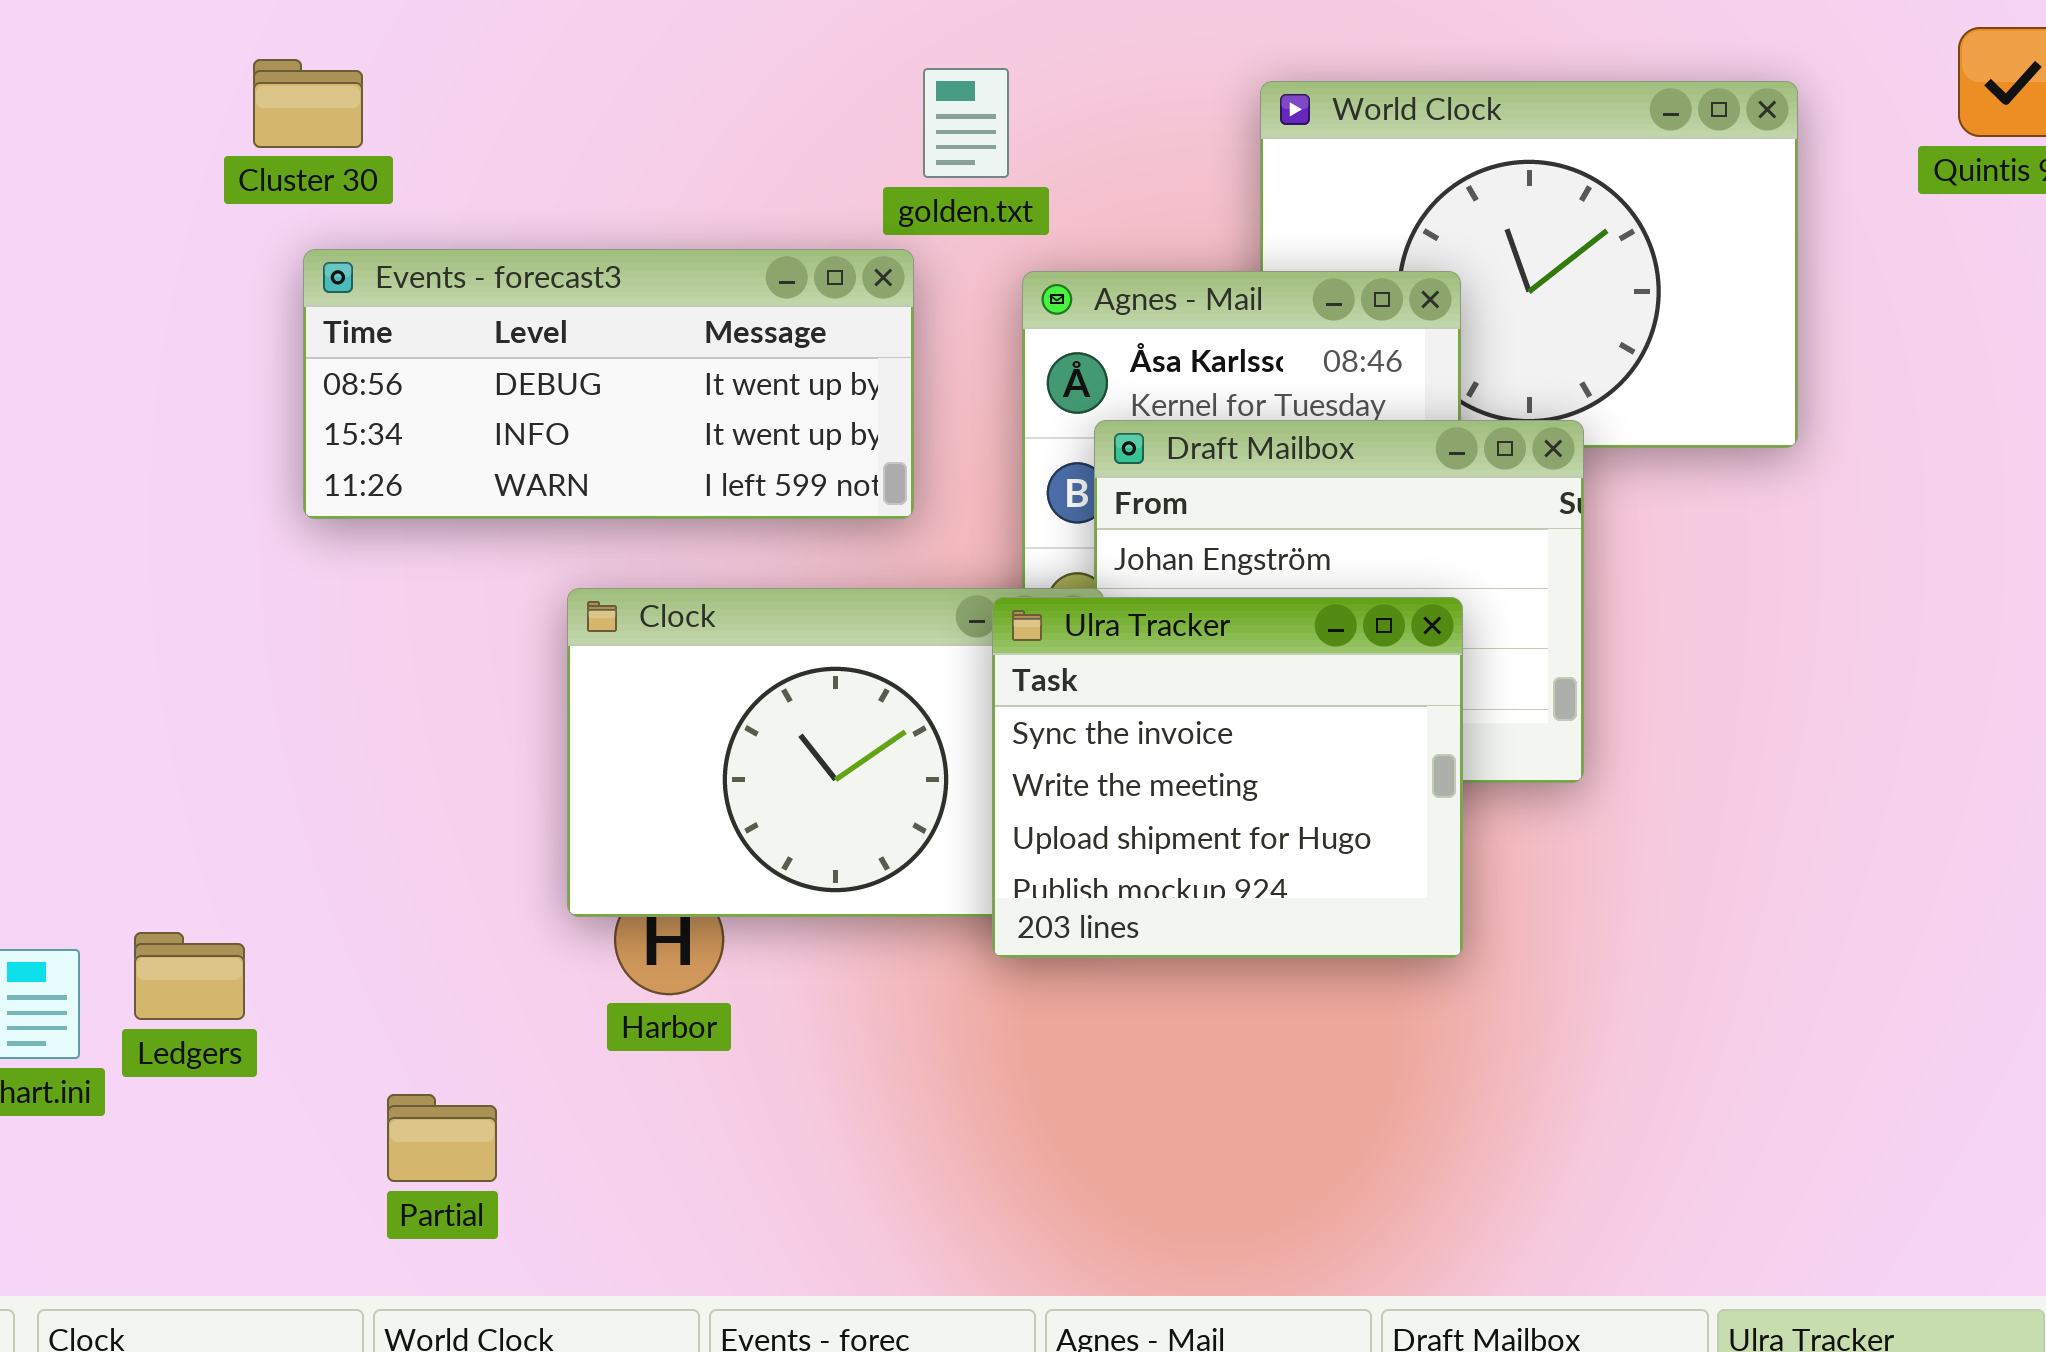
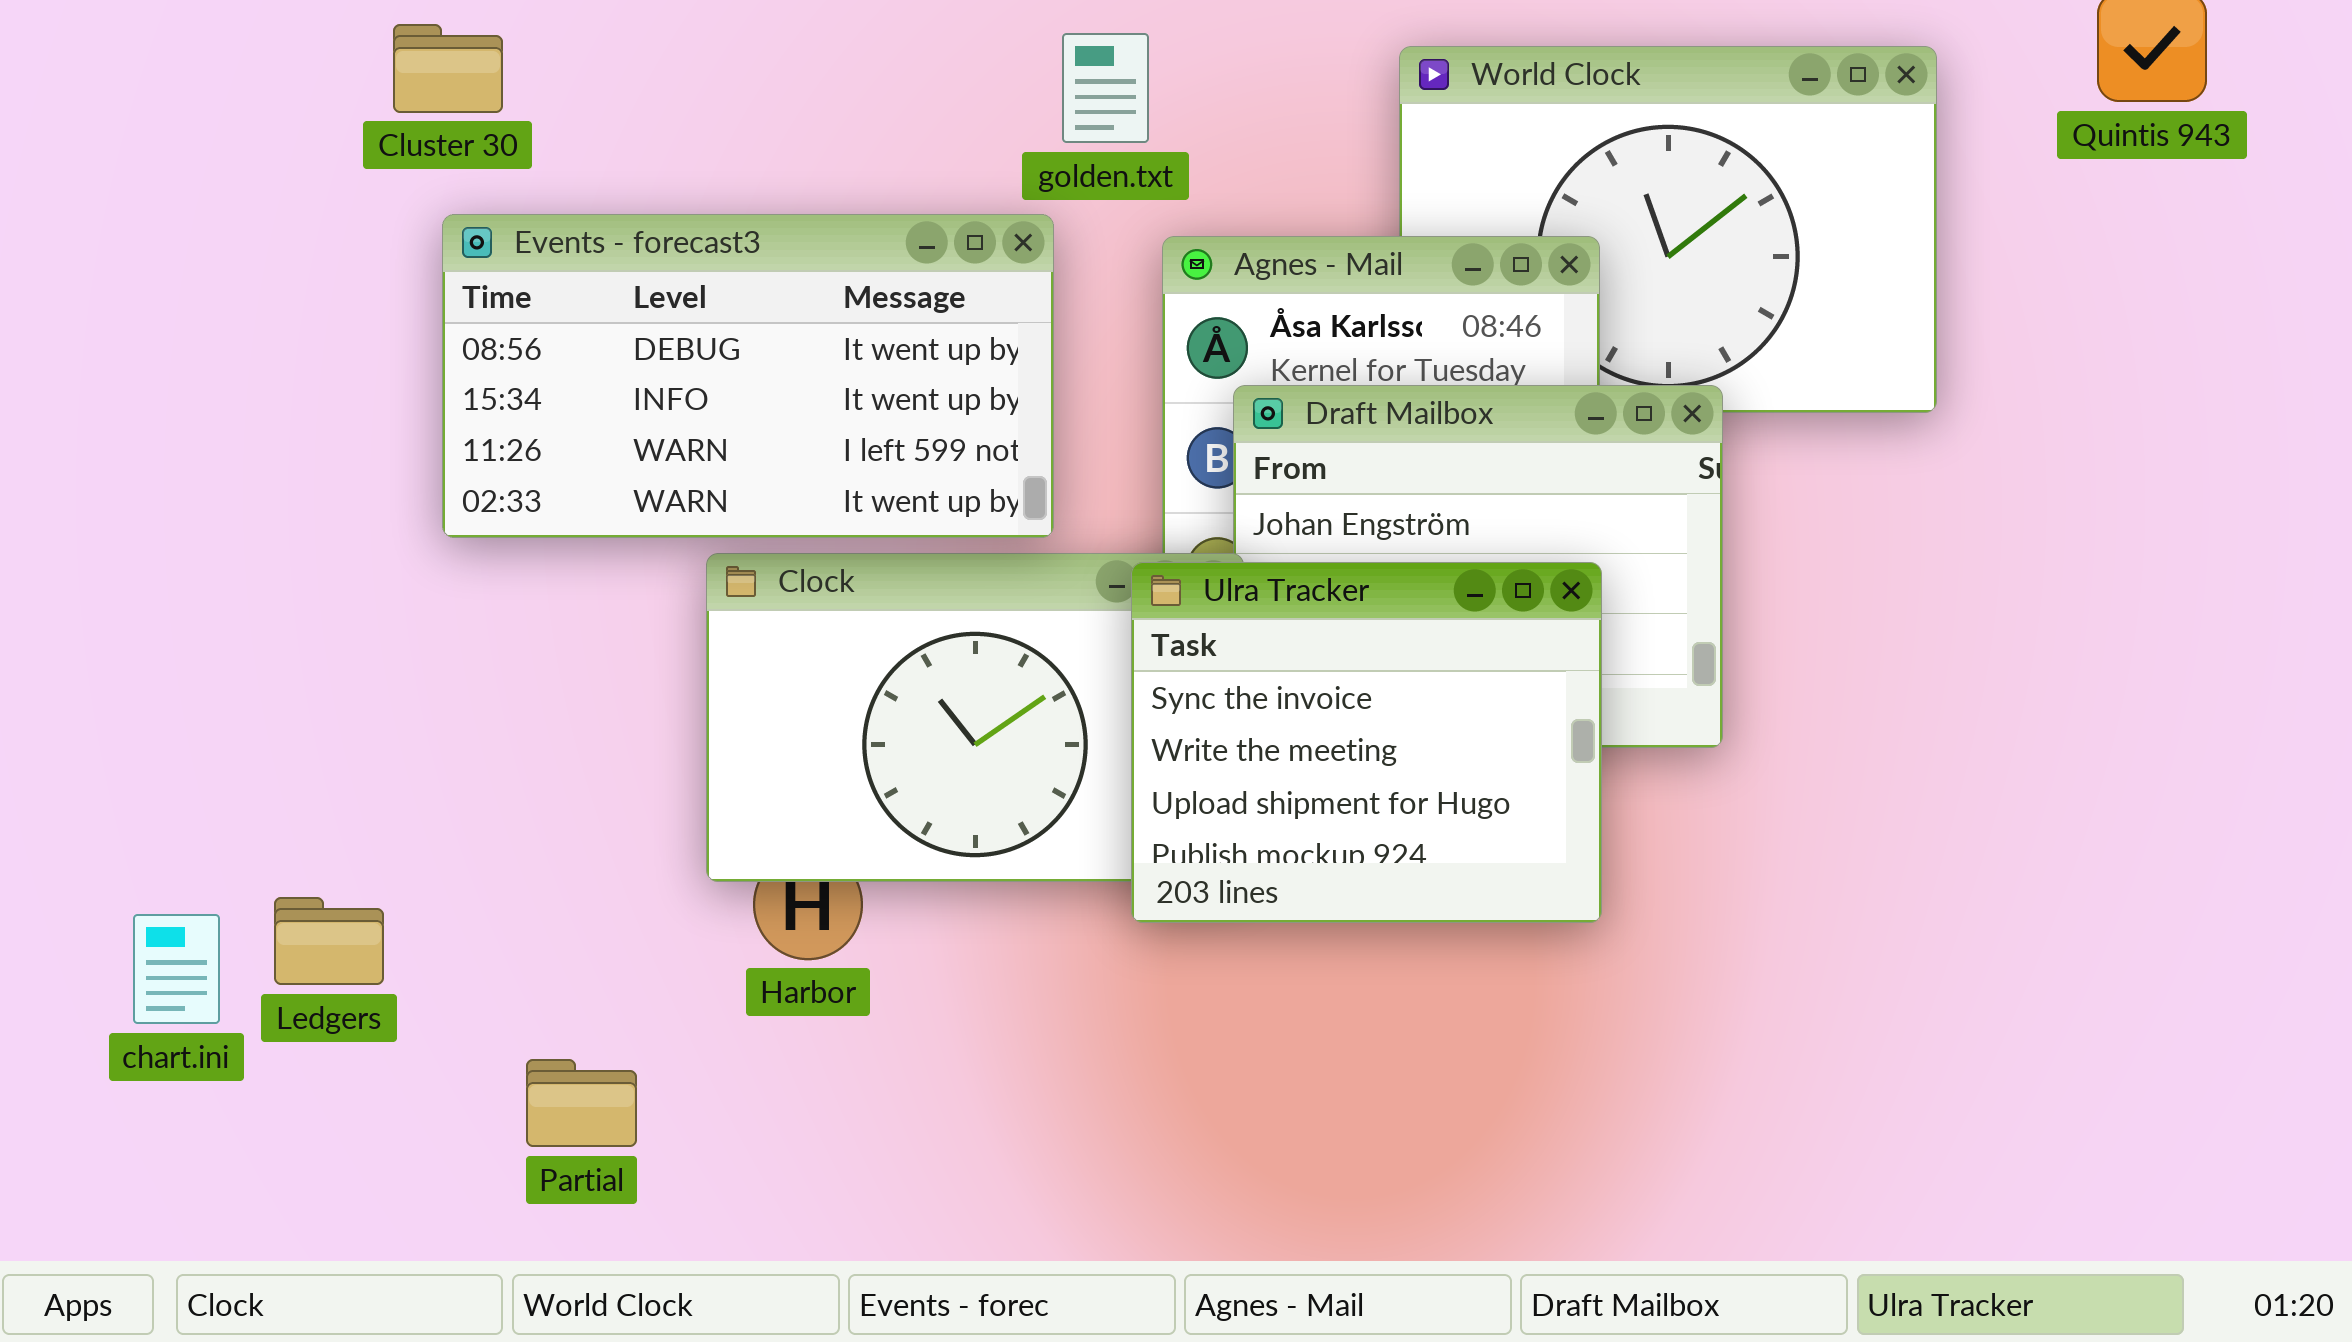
Events - forecast3: [303,249,914,519] -> [442,214,1054,538], resized

